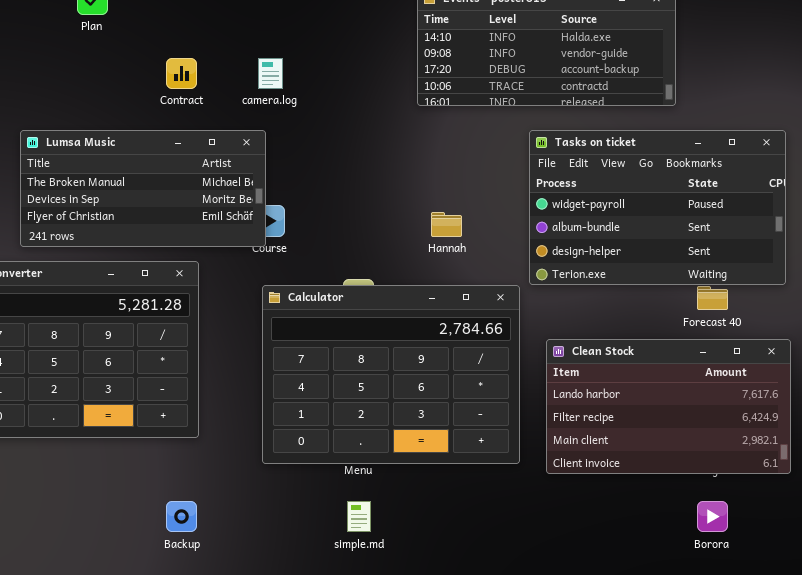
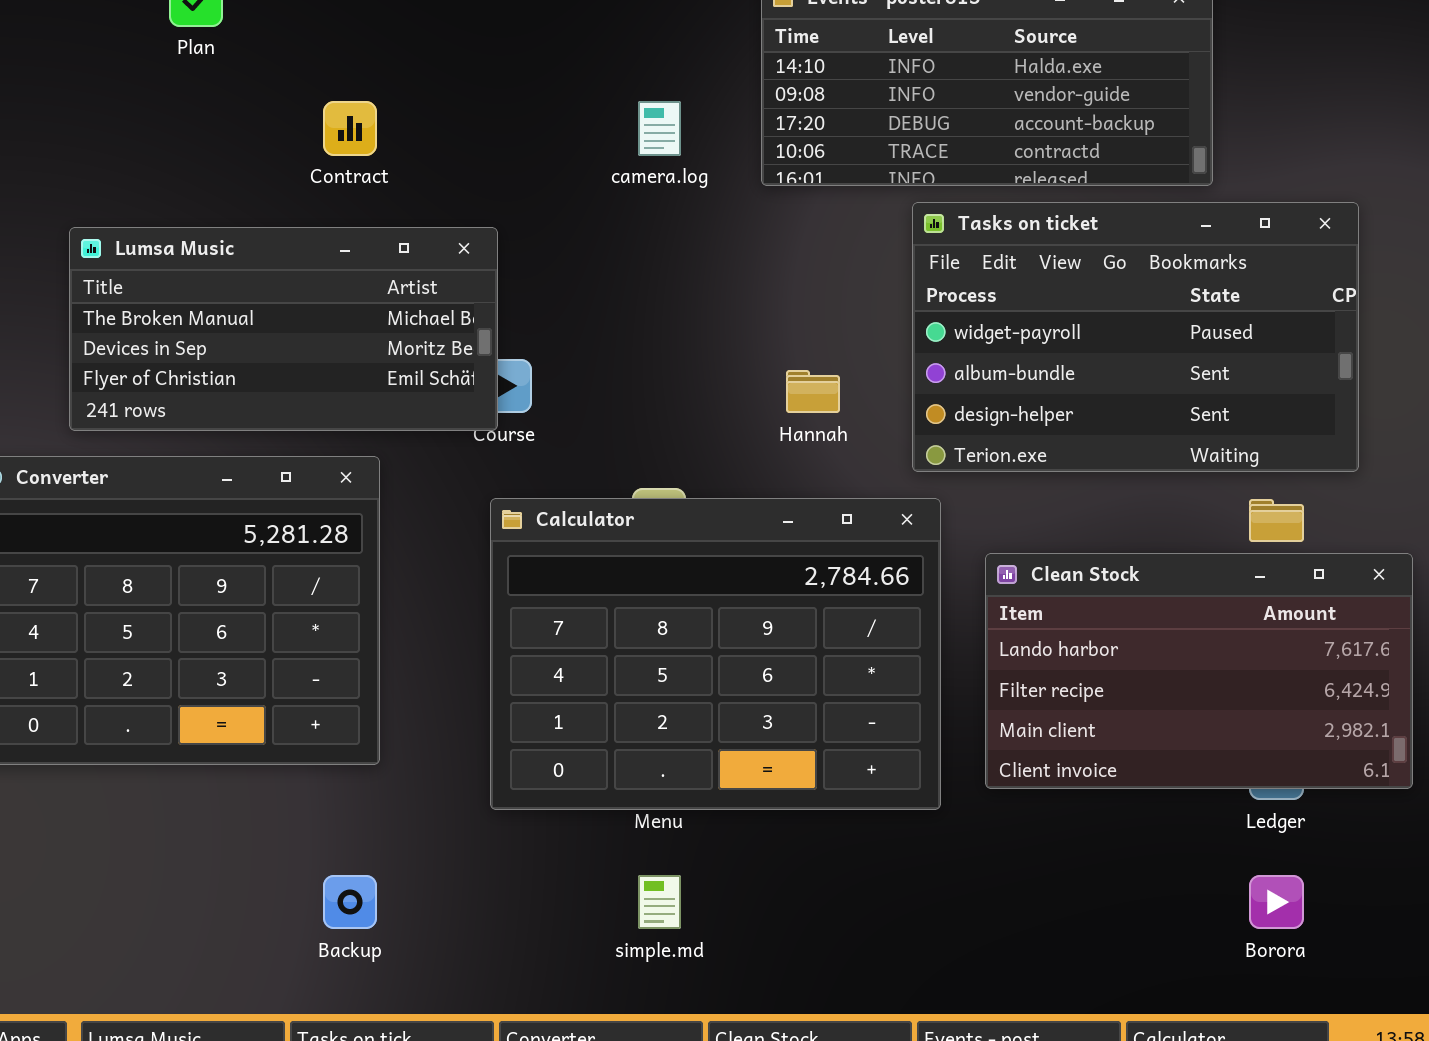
camera.log: [258,58,283,89] -> [638,101,681,156], moved
Tasks on ticket: [529,130,786,285] -> [912,202,1359,472], moved
Clean Stock: [546,339,791,474] -> [985,553,1413,789], moved

